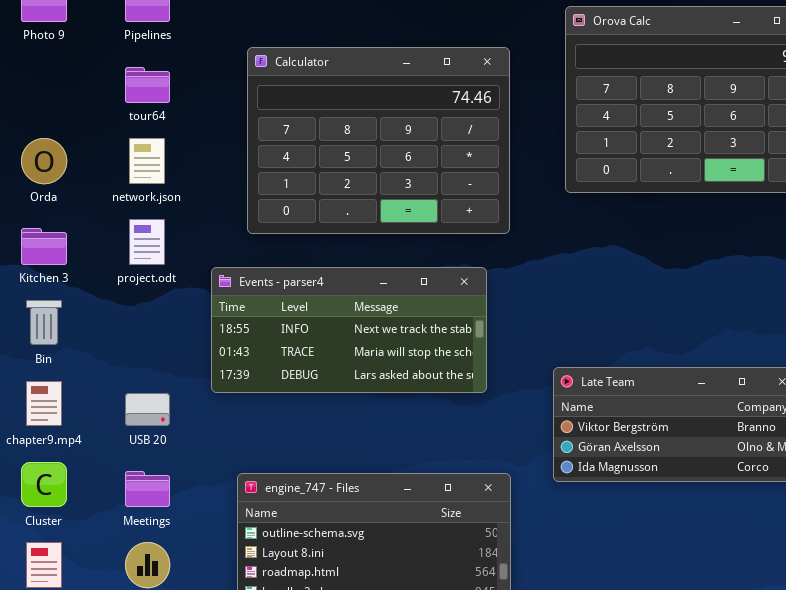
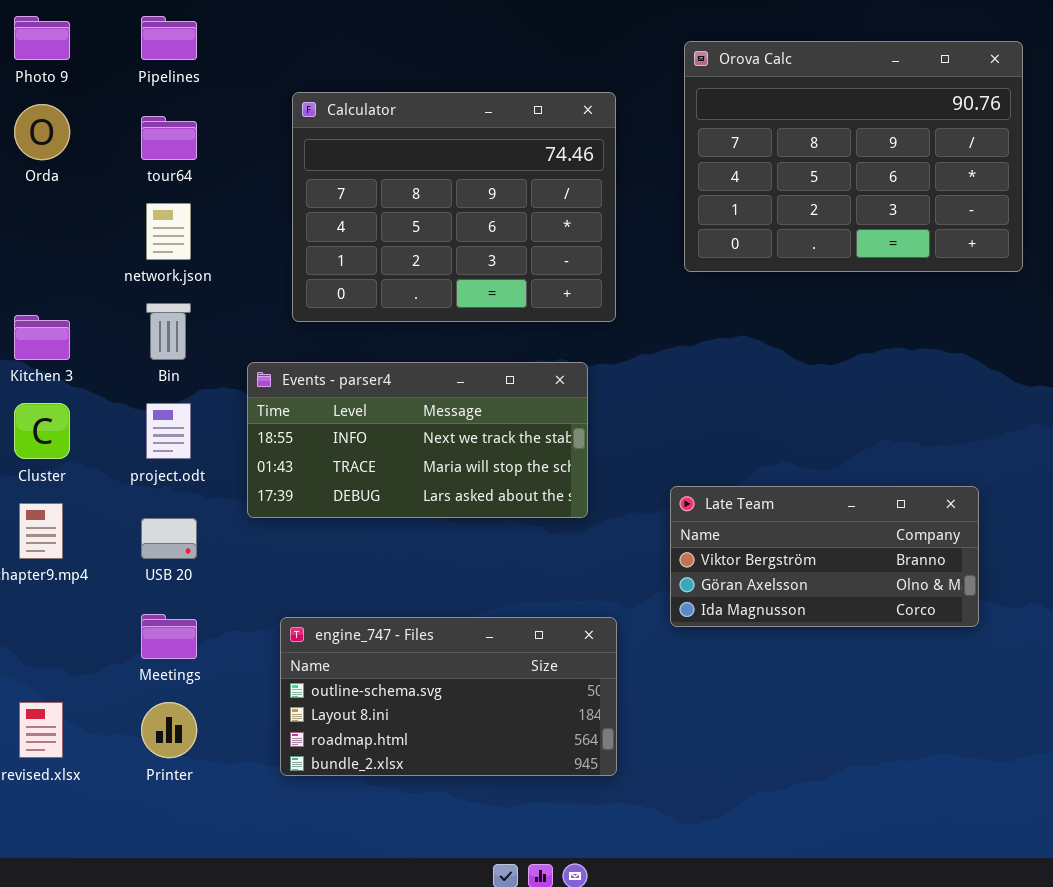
Orda: [21,138,67,184] -> [14,104,70,160], moved
project.odt: [129,219,165,265] -> [146,403,191,459], moved
Bin: [26,300,62,345] -> [146,303,191,360], moved
Cluster: [21,462,67,507] -> [14,403,70,459], moved

